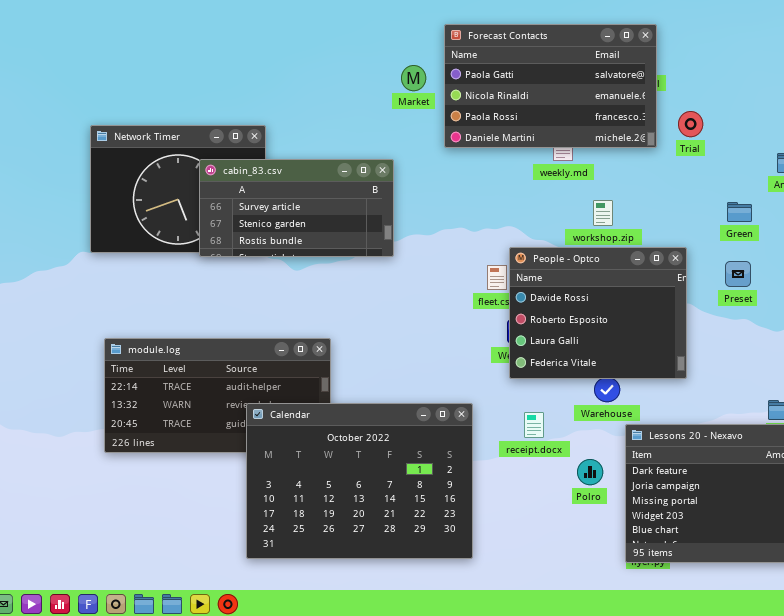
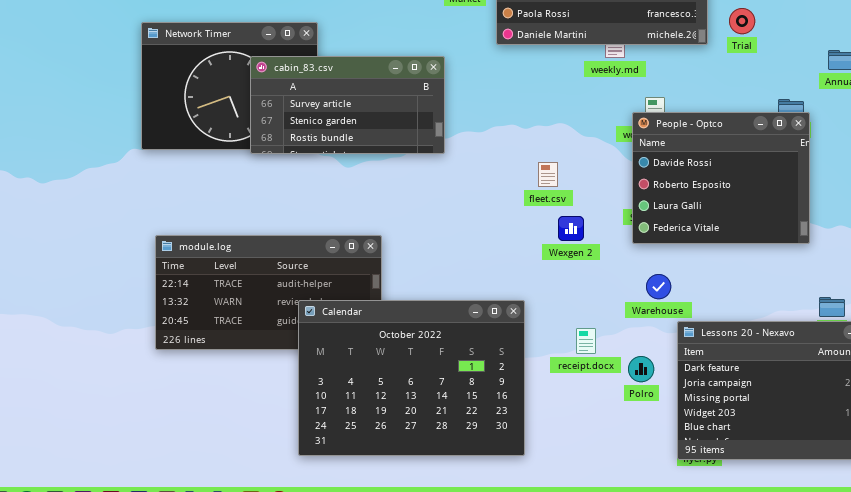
People - Optco: [509,247,687,379] -> [632,112,810,244], moved
receipt.docx: [524,412,544,438] -> [576,328,596,354], moved

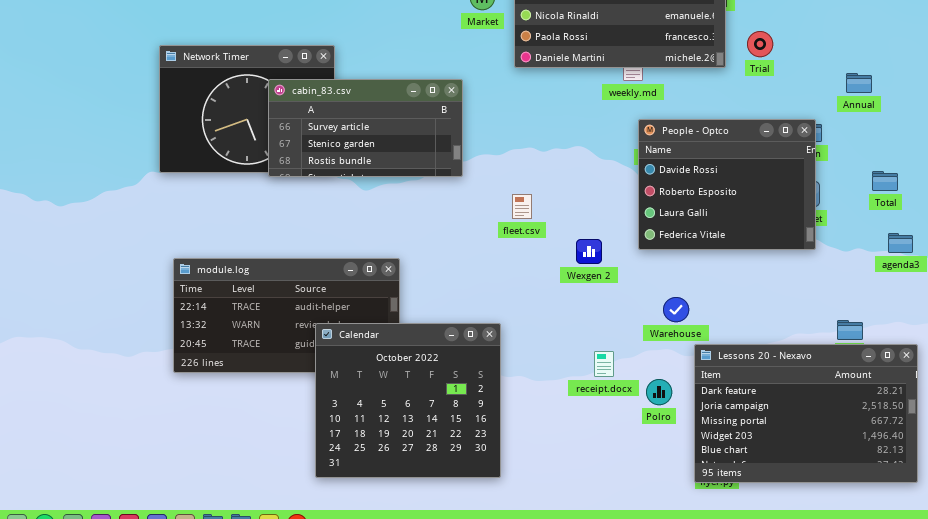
People - Optco: [632,112,810,244] -> [638,119,816,250], moved
fleet.csv: [538,162,558,187] -> [512,194,532,219], moved
Calendar: [298,300,525,456] -> [315,323,501,478], resized

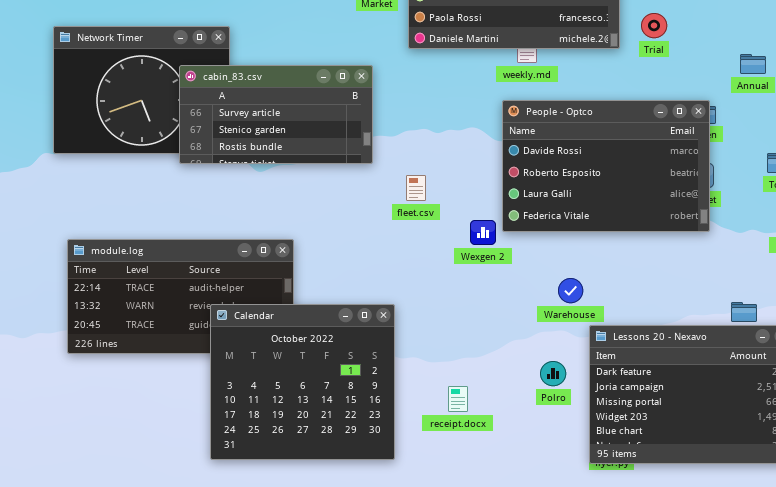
cabin_83.csv: [268,79,463,177] -> [179,65,373,164], moved
People - Optco: [638,119,816,250] -> [502,100,710,232], resized
receipt.docx: [594,351,614,377] -> [448,386,468,412], moved

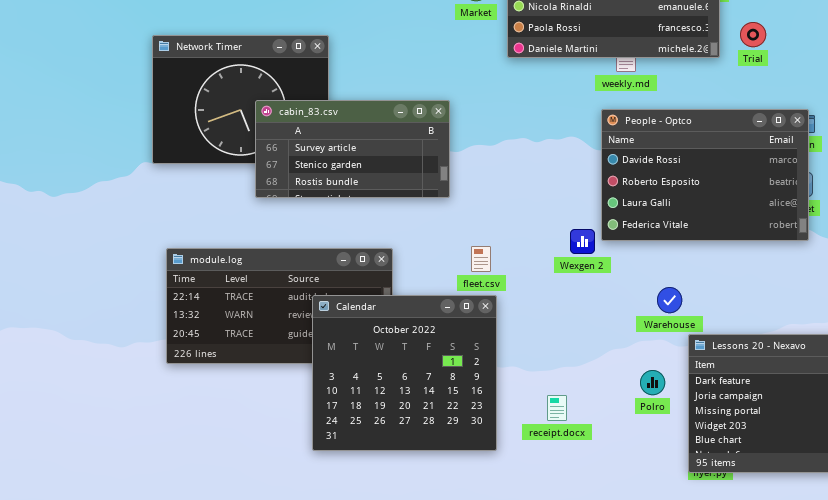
cabin_83.csv: [179,65,373,164] -> [255,100,450,198], moved
fleet.csv: [406,175,426,201] -> [471,246,491,272], moved
Calendar: [210,304,395,460] -> [312,295,497,451], moved

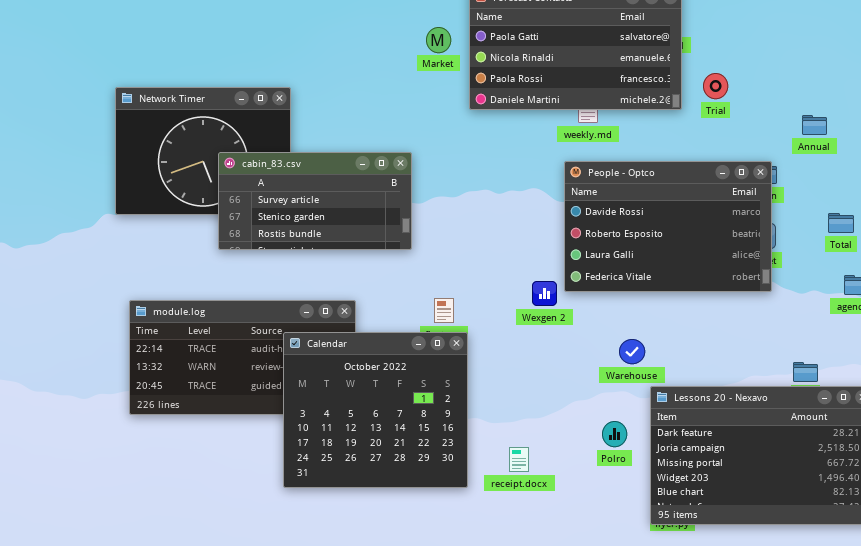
Calendar: [312,295,497,451] -> [283,332,468,488], moved

